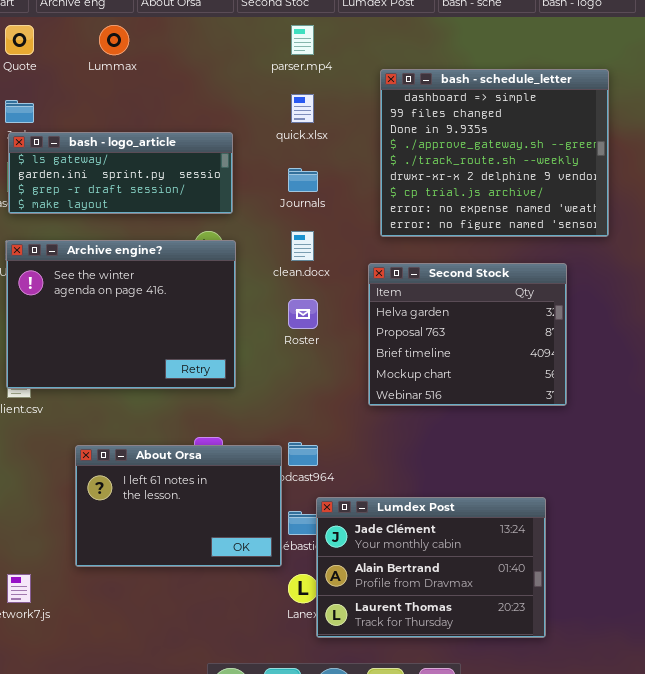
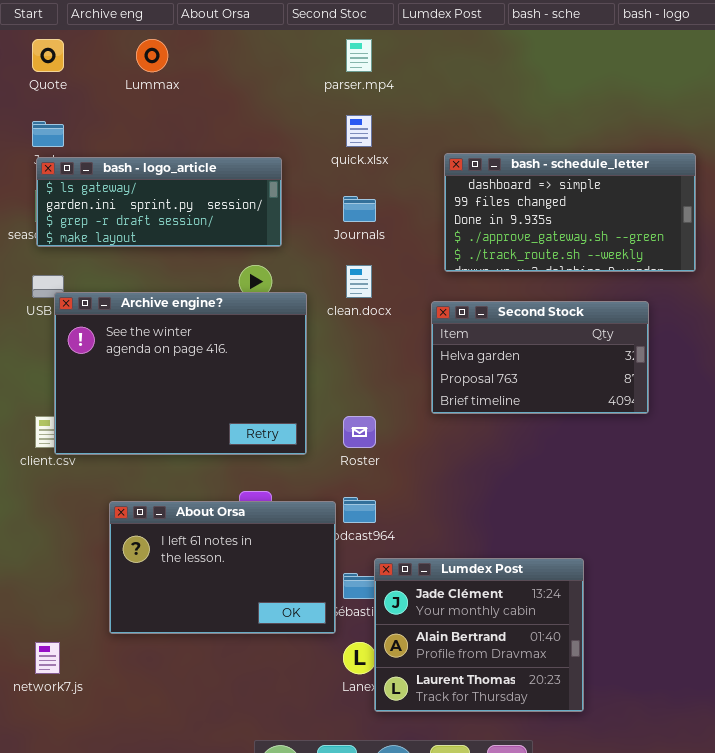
bash - schedule_letter: [380,69,609,237] -> [444,153,696,272], resized
Archive engine?: [6,240,236,389] -> [54,292,307,455], moved
Second Stock: [368,263,567,406] -> [431,301,649,414], resized
Roster: [288,299,318,329] -> [343,416,376,448], moved
Lumdex Post: [316,497,546,638] -> [374,558,584,712], resized

